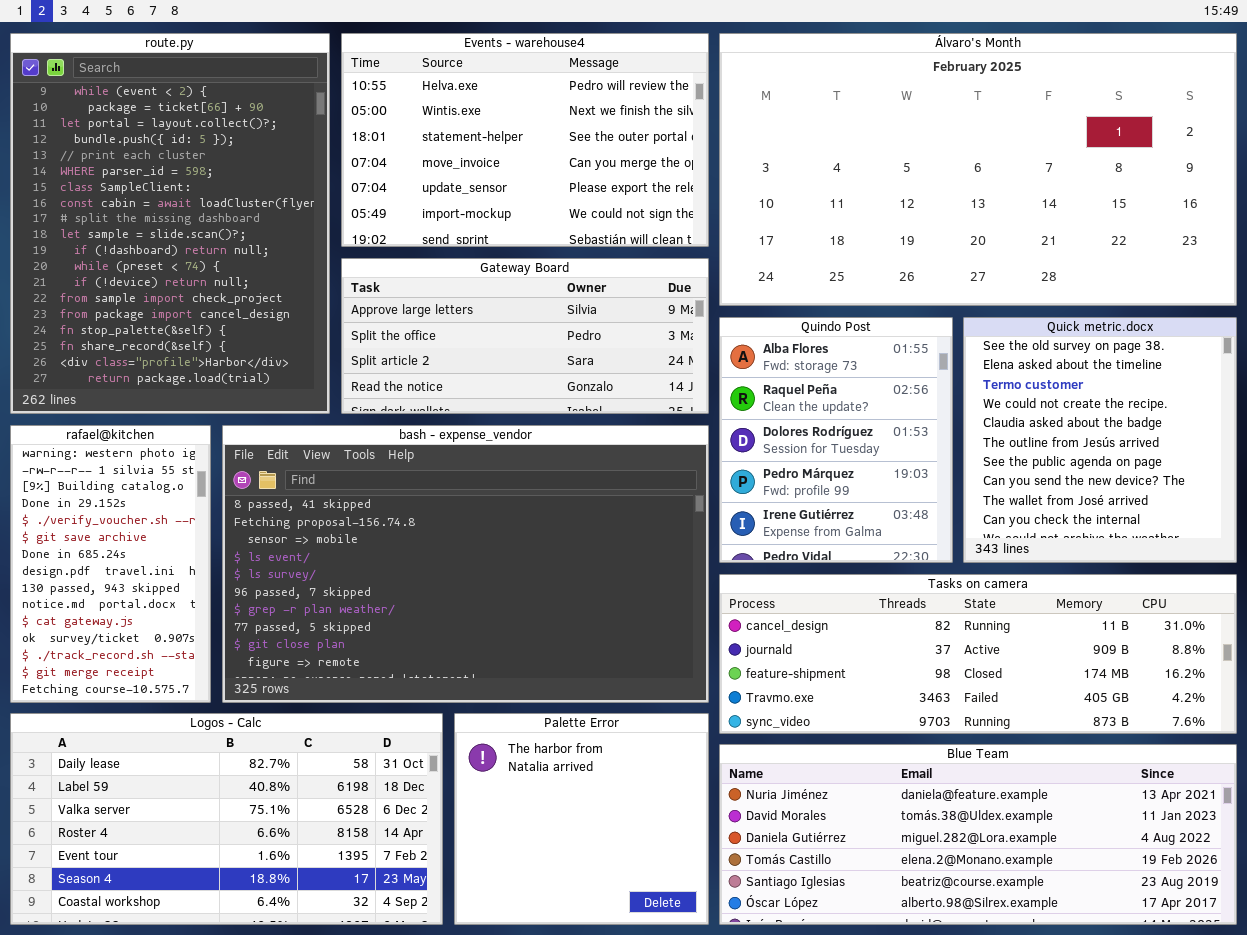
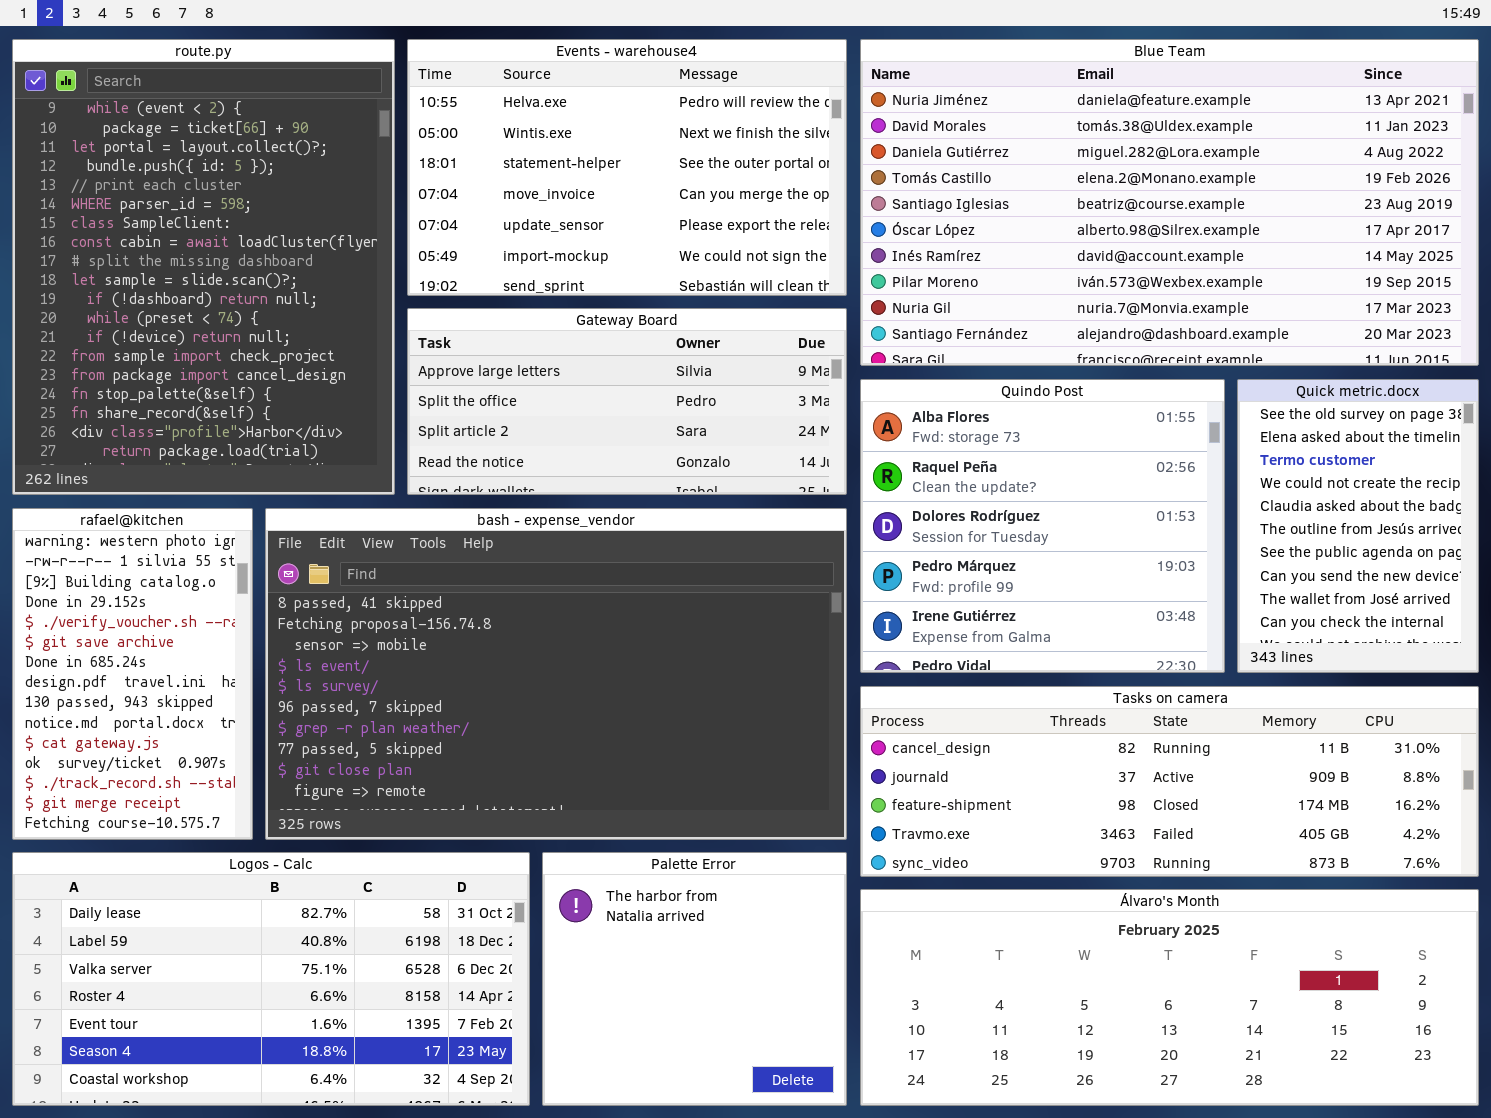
Álvaro's Month: [719,33,1237,306] -> [860,889,1479,1106], moved, resized
Quindo Post: [719,317,953,563] -> [860,379,1225,673], resized
Quick metric.docx: [963,317,1237,563] -> [1237,379,1479,673], resized
Blue Team: [719,744,1237,925] -> [860,39,1479,366], moved, resized

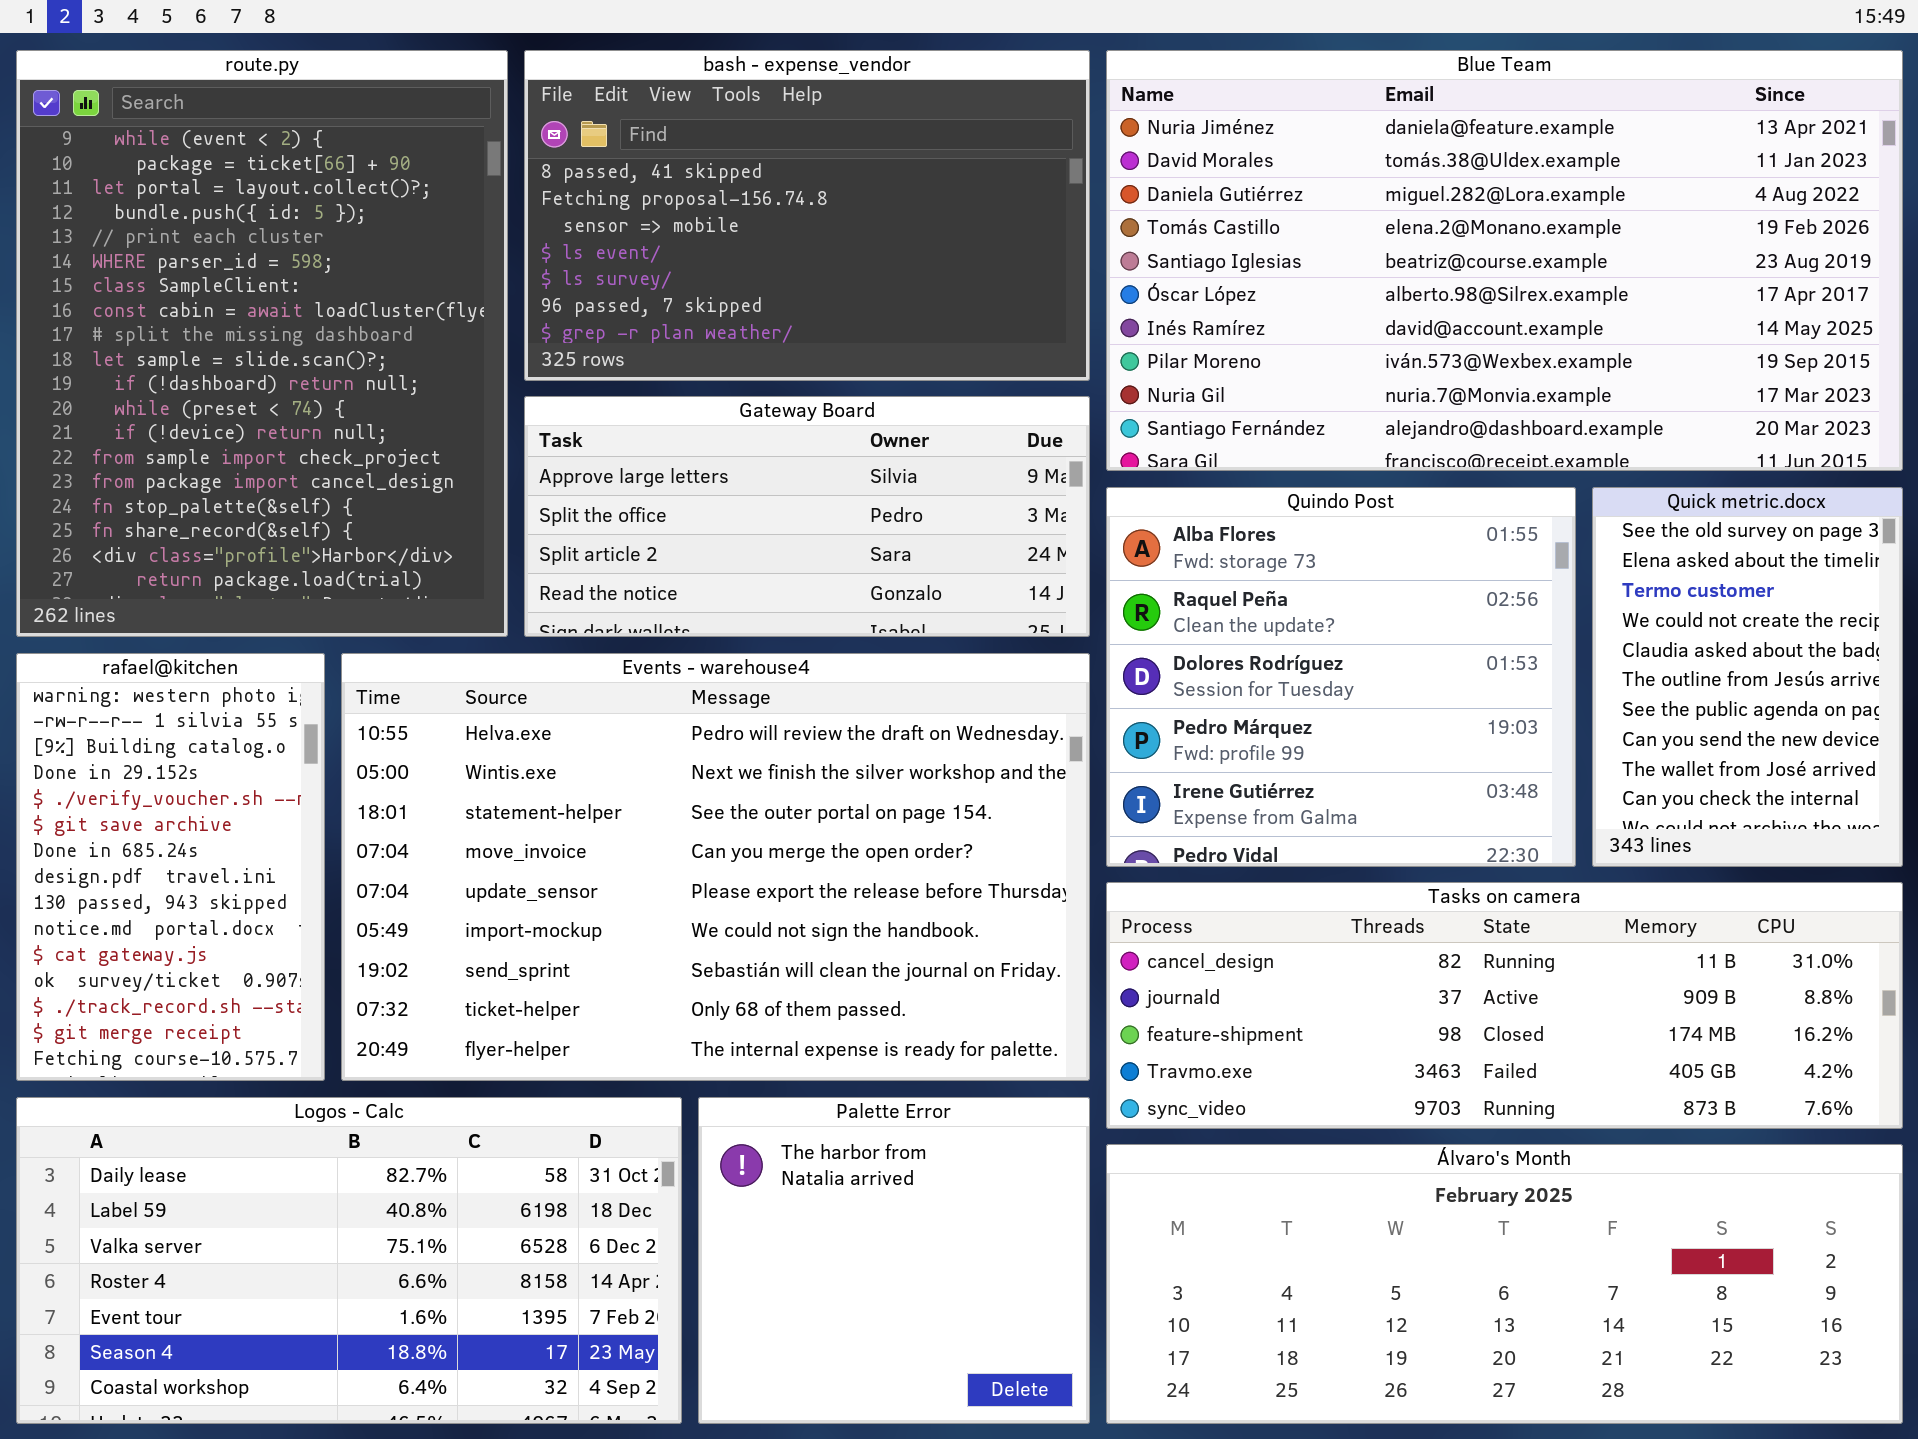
Events - warehouse4: [407,39,847,296] -> [341,653,1090,1081], moved, resized
bash - expense_vendor: [265,508,847,840] -> [524,50,1090,381], moved, resized

